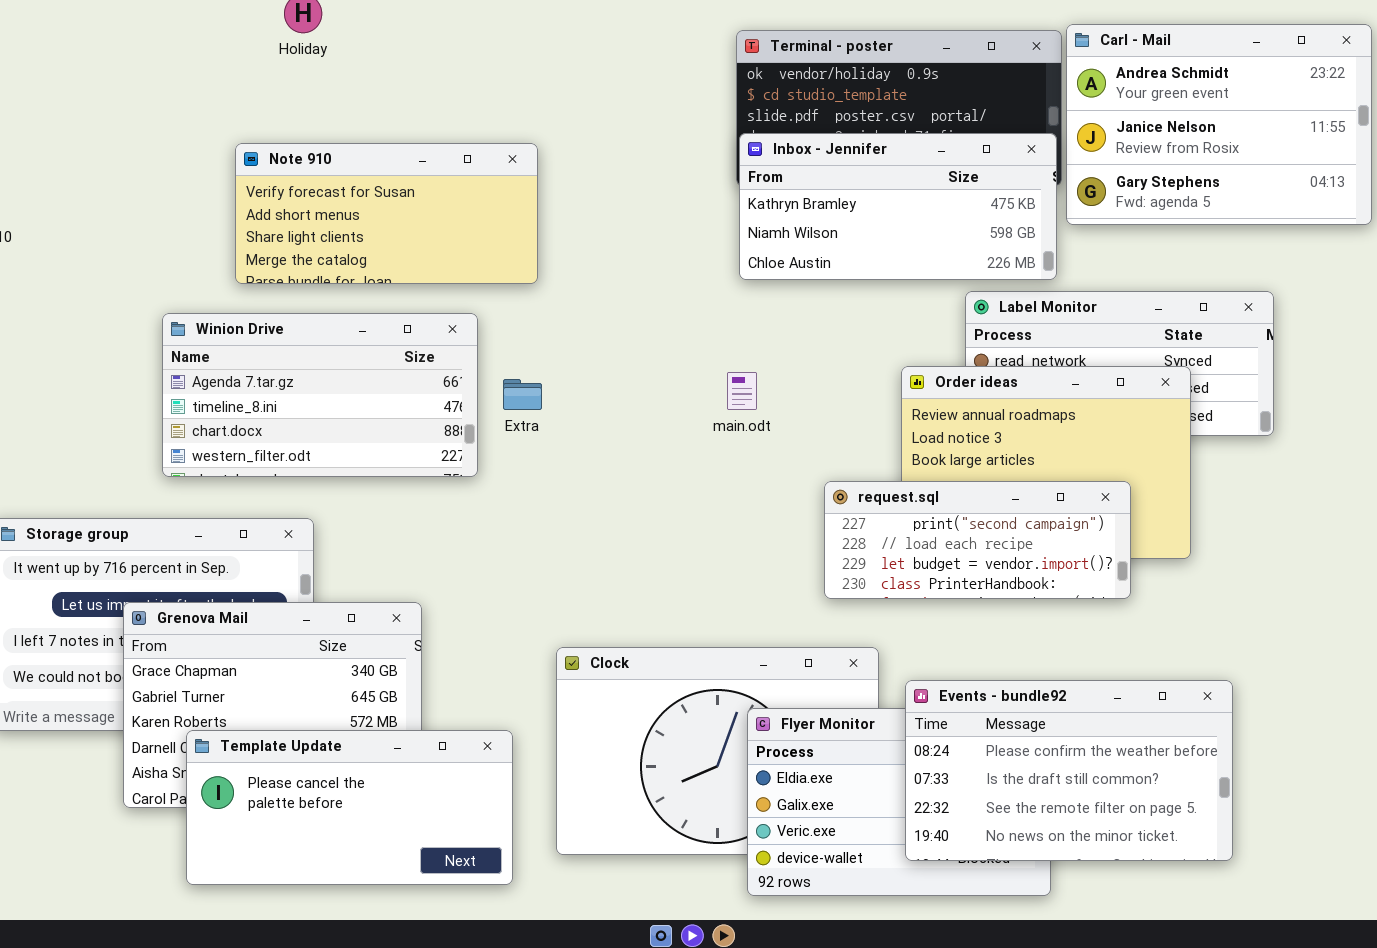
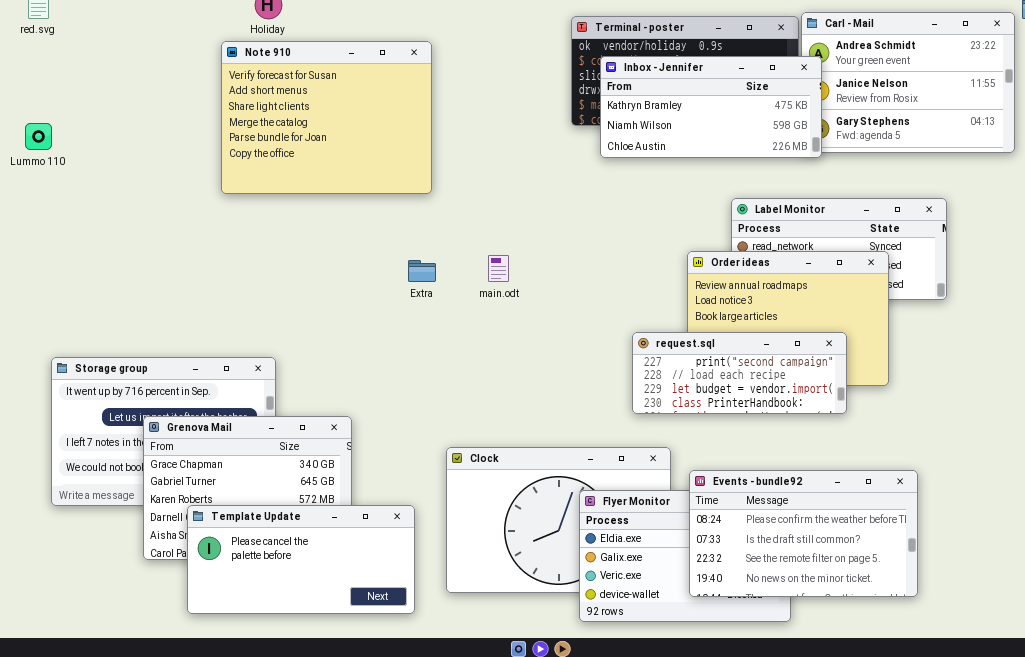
Inbox - Jennifer: [739,133,1057,280] -> [600,56,822,158], moved
Note 910: [235,143,538,284] -> [221,41,432,194], resized
Winion Drive: [162,313,478,477] -> none, closed
main.odt: [727,372,757,410] -> [488,255,509,282], moved

